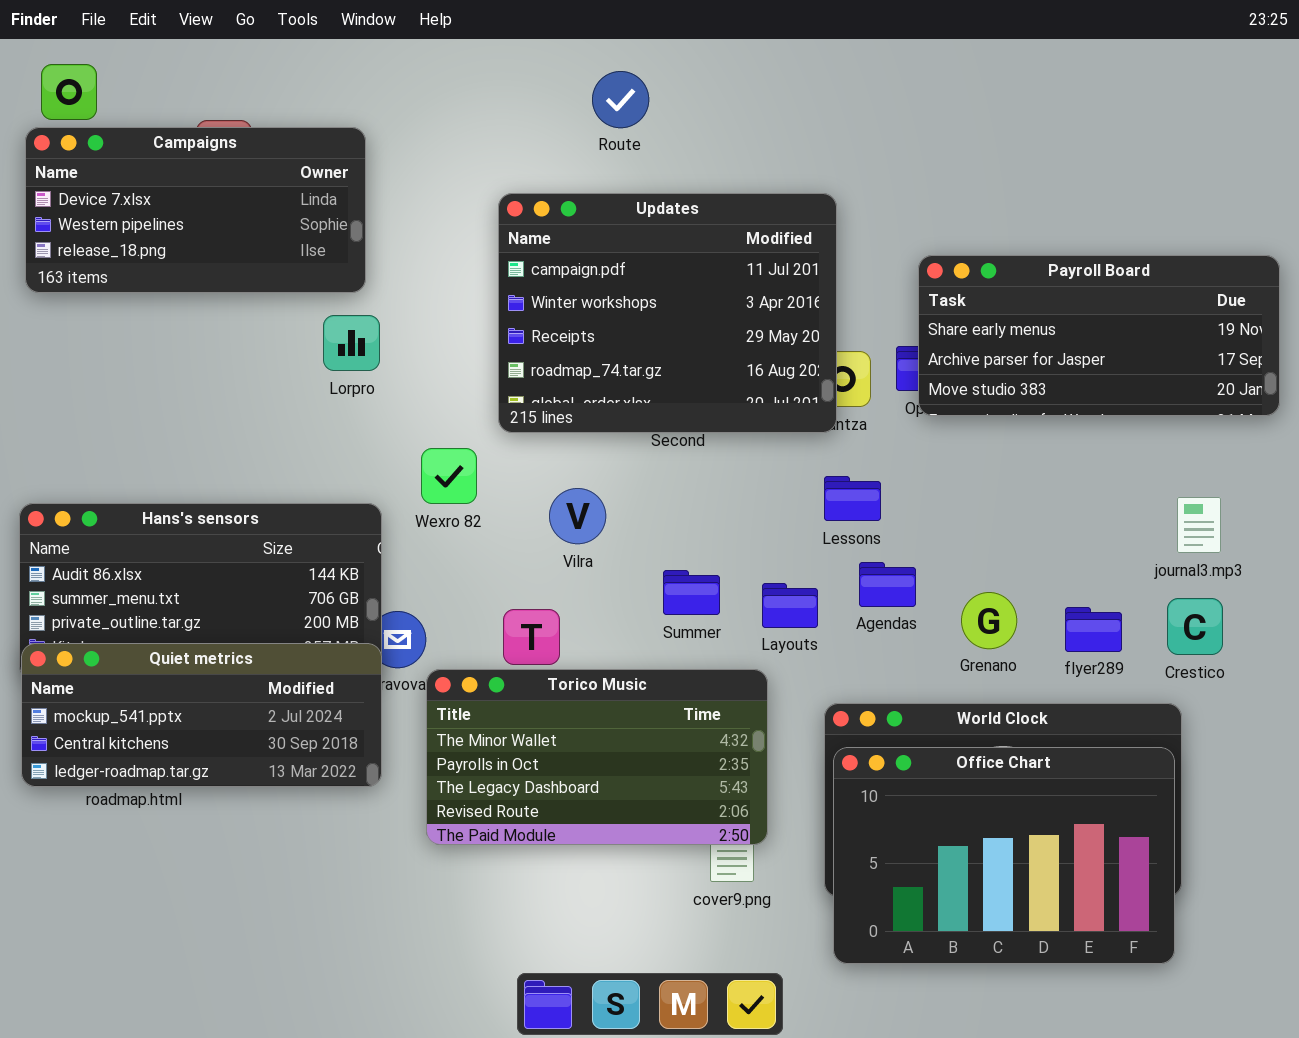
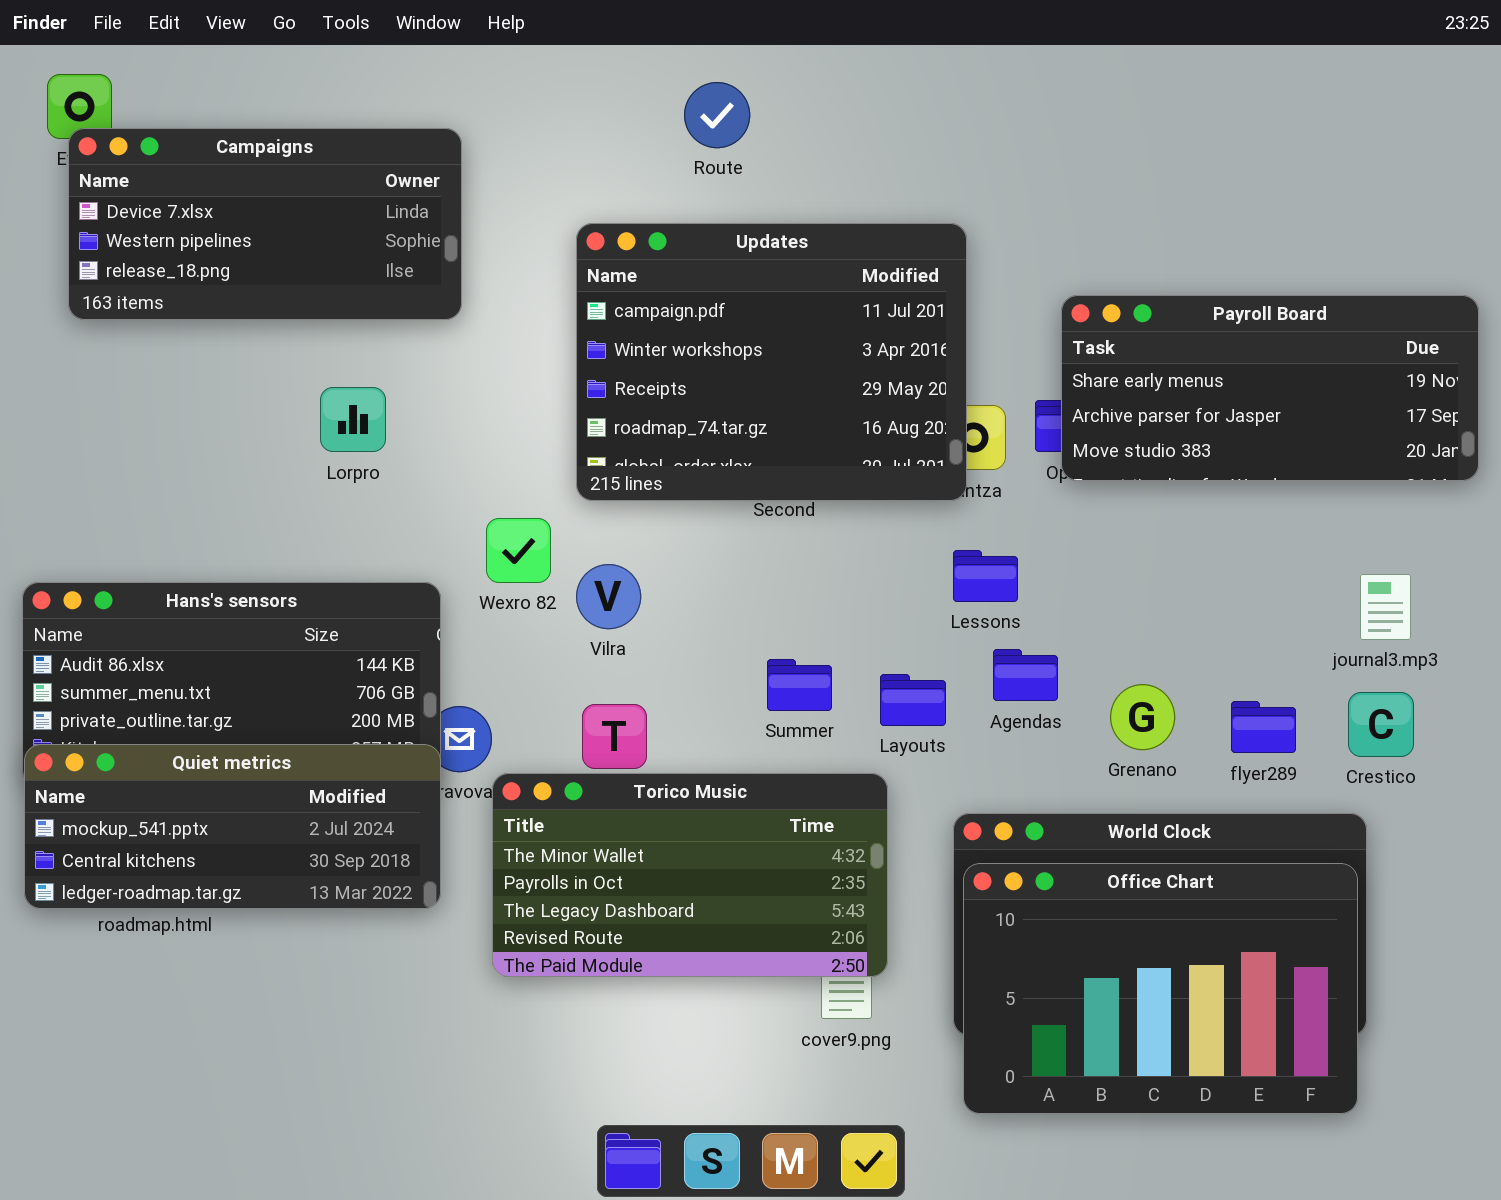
Campaigns: [25,127,366,293] -> [68,128,462,320], moved
Lorpro: [323,315,380,371] -> [320,387,386,452], moved
Vilra: [549,488,606,544] -> [576,564,641,629], moved

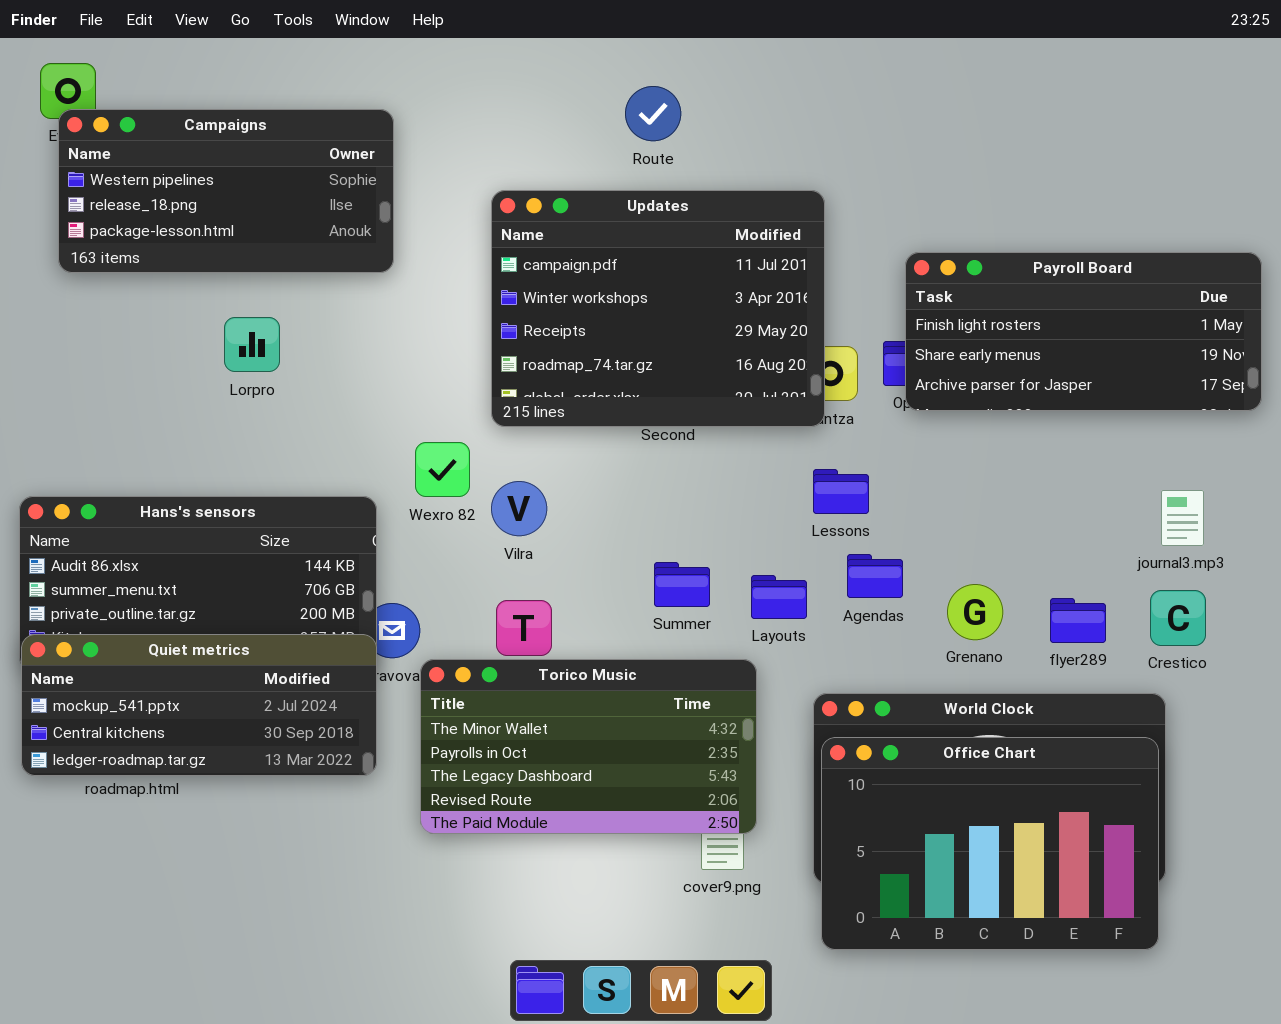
Route: [684,82,750,148] -> [625,86,681,141], moved
Campaigns: [68,128,462,320] -> [58,109,394,273], scrolled down 1 row
Payroll Board: [1061,295,1479,481] -> [905,252,1262,411], scrolled up 1 row
Lorpro: [320,387,386,452] -> [224,317,280,372], moved

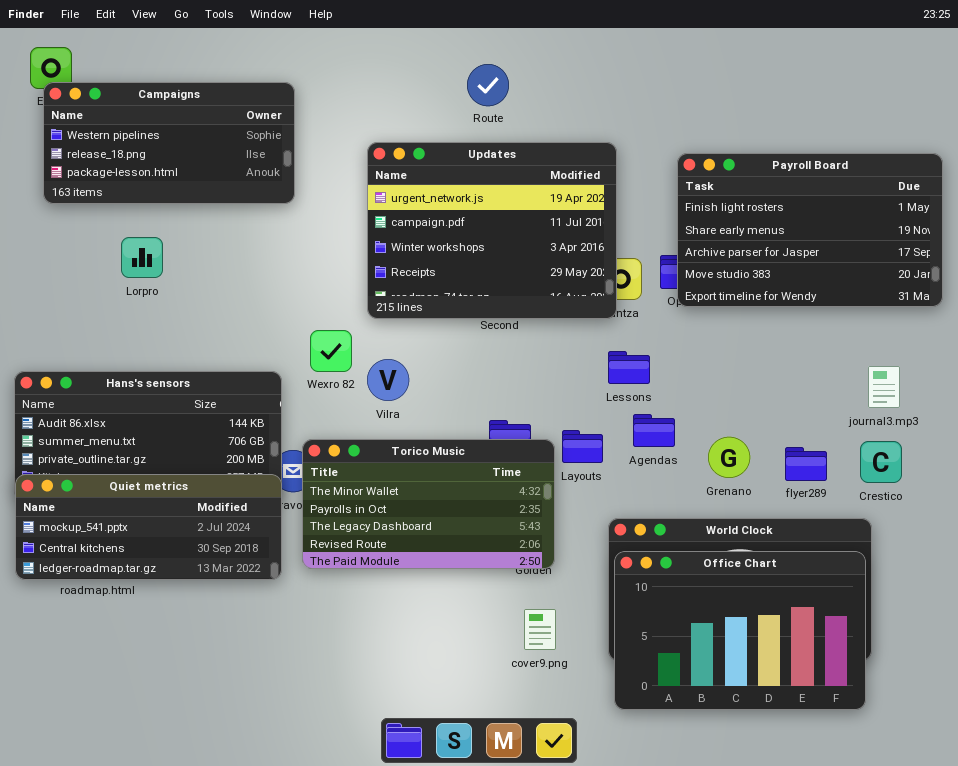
Updates: [491,190,825,427] -> [367,142,617,319], scrolled up 1 row
Payroll Board: [905,252,1262,411] -> [677,153,943,307], resized
Lorpro: [224,317,280,372] -> [121,237,163,278], moved
Torico Music: [420,659,757,834] -> [302,439,555,569], moved

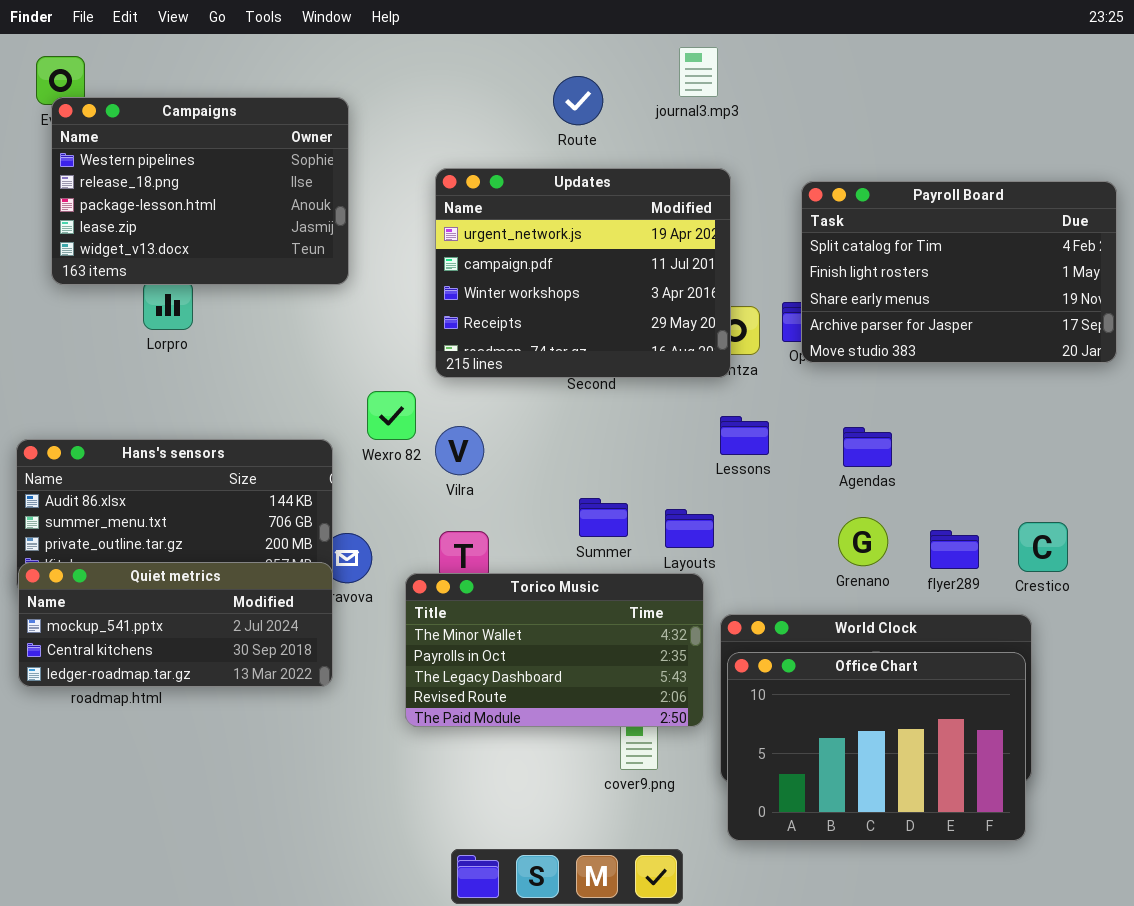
Campaigns: [43,82,295,204] -> [51,97,349,285], resized
Payroll Board: [677,153,943,307] -> [801,181,1117,363], scrolled up 1 row
journal3.mp3: [868,366,900,408] -> [679,47,718,97], moved
Agendas: [633,414,675,447] -> [843,427,892,467], moved
Torico Music: [302,439,555,569] -> [405,573,704,727], moved

